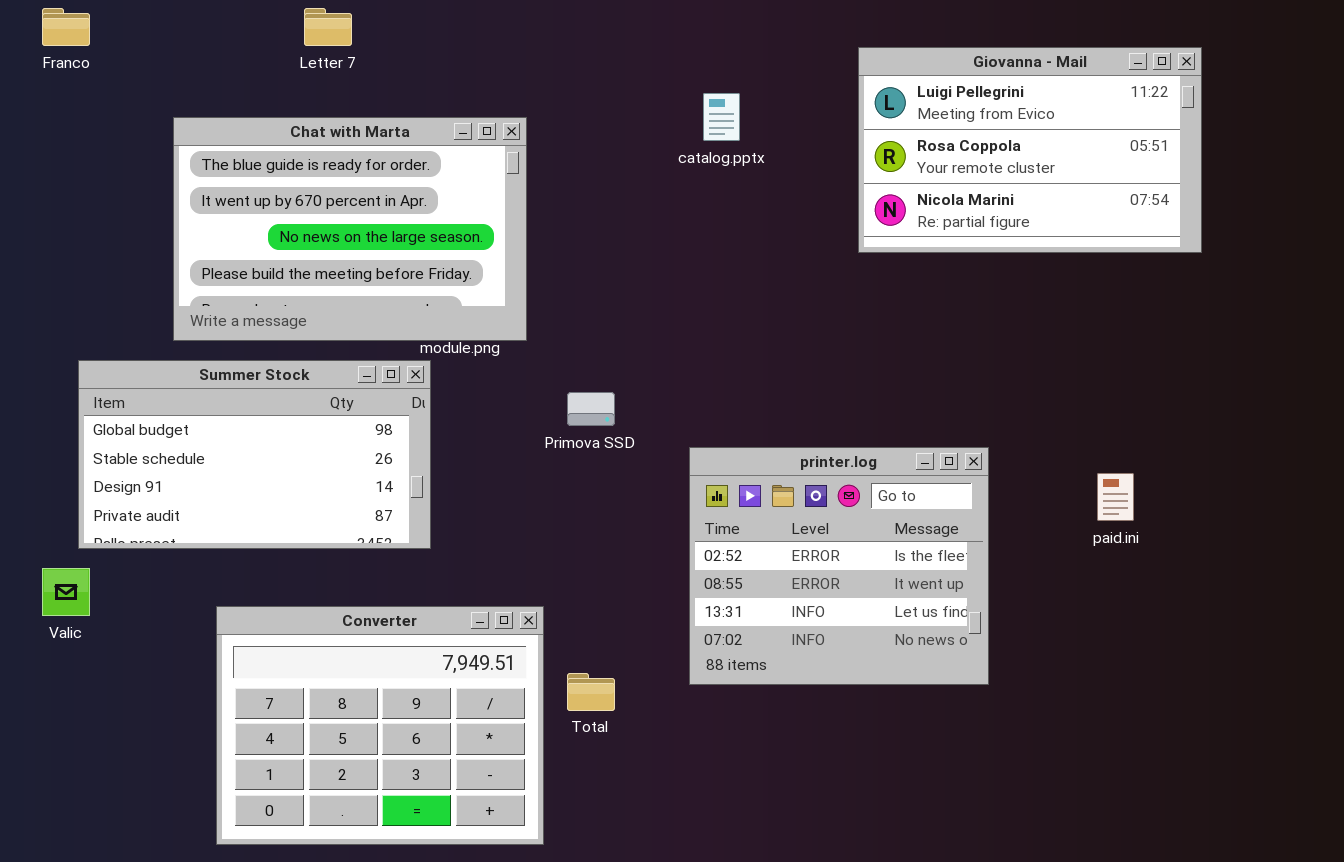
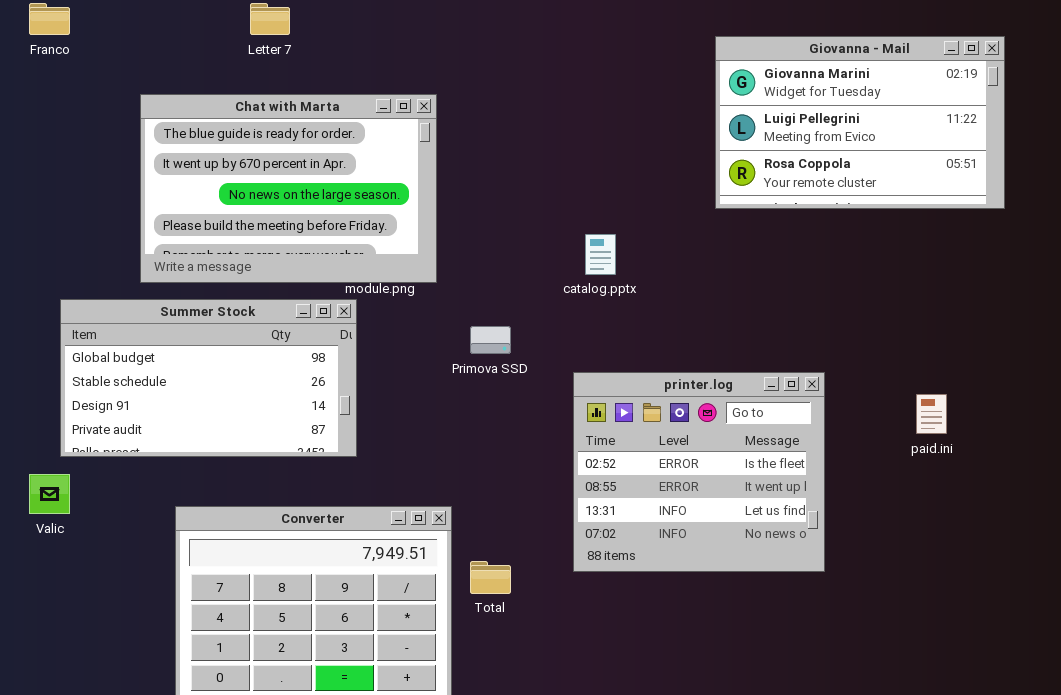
Giovanna - Mail: [858,47,1202,253] -> [715,36,1005,209], scrolled up 1 row
catalog.pptx: [703,93,740,141] -> [585,234,616,275], moved

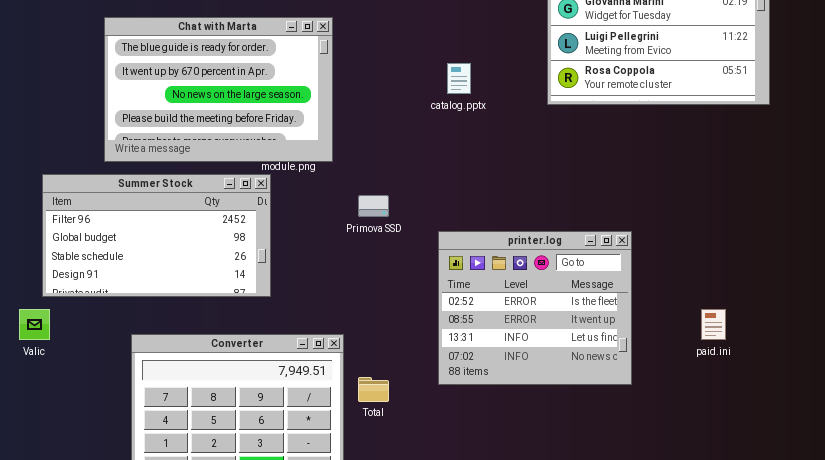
catalog.pptx: [585,234,616,275] -> [447,63,471,94], moved
Summer Stock: [60,299,357,457] -> [42,174,271,297], scrolled up 1 row
paid.ini: [916,394,947,434] -> [701,309,726,340], moved

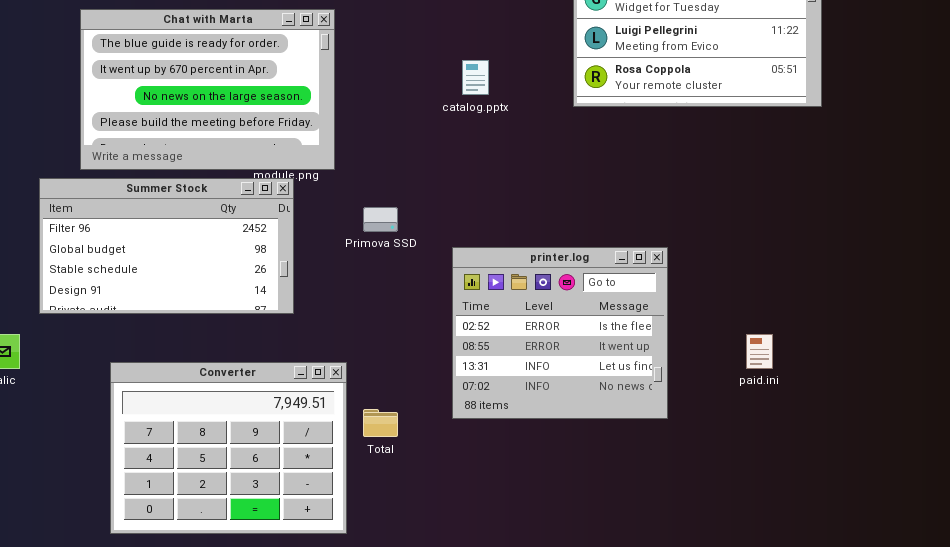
Summer Stock: [42,174,271,297] -> [39,178,294,314], moved

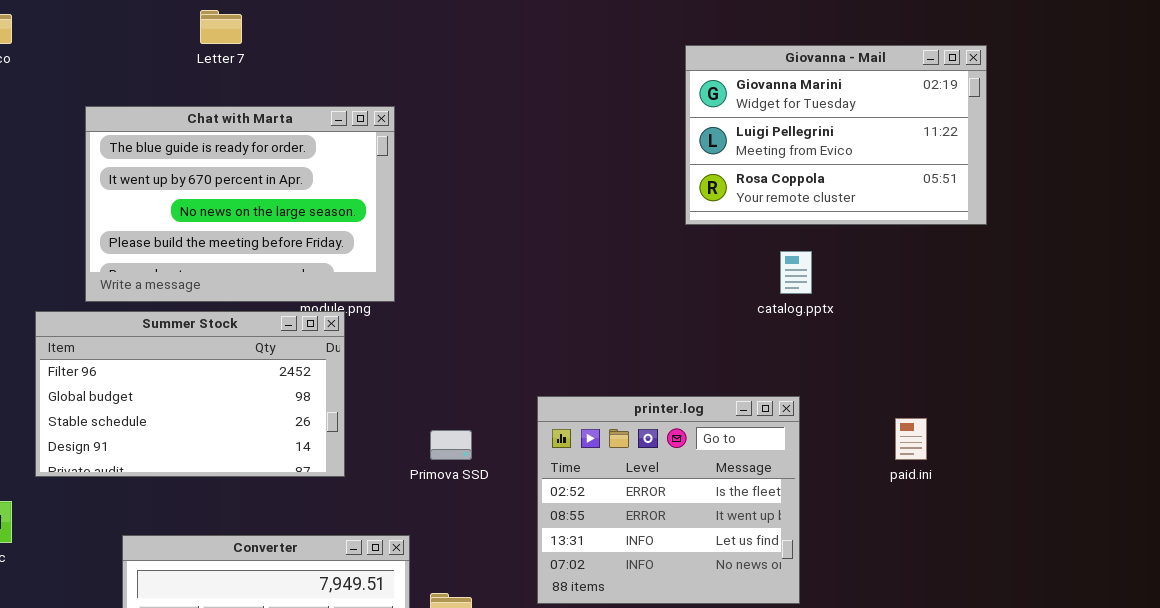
catalog.pptx: [462,60,489,95] -> [780,251,812,294], moved
Primova SSD: [363,207,398,232] -> [430,430,472,460], moved
paid.ini: [746,334,773,369] -> [895,418,927,460], moved

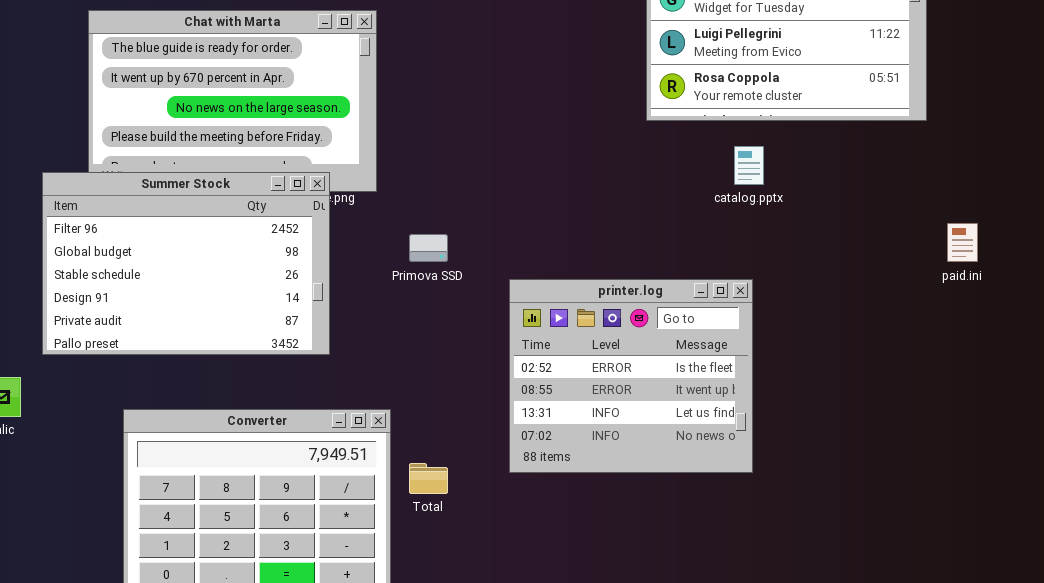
Summer Stock: [35,311,345,477] -> [42,172,330,355], resized
paid.ini: [895,418,927,460] -> [947,223,978,262], moved
Primova SSD: [430,430,472,460] -> [409,234,448,262], moved

